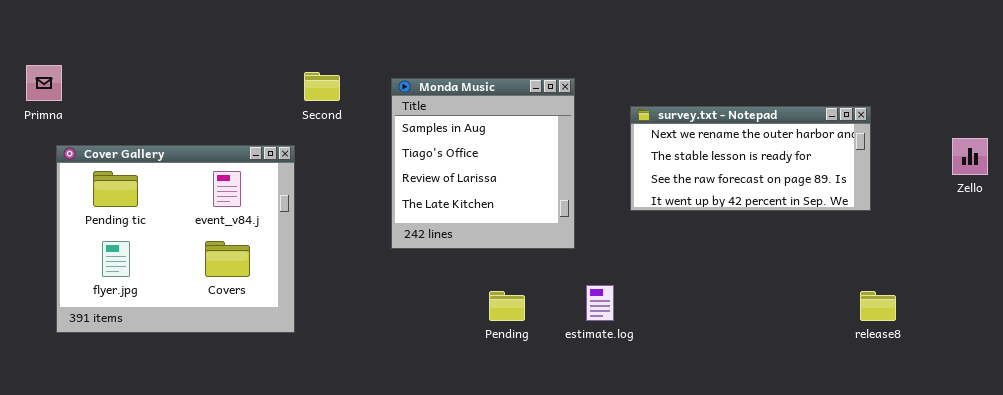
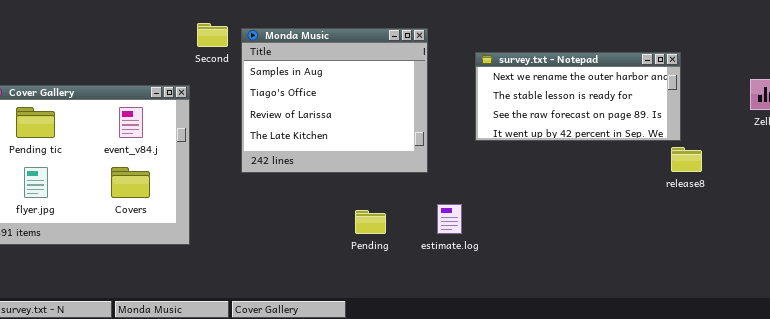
Monda Music: [391,78,575,249] -> [241,28,428,173], resized
release8: [860,291,896,321] -> [671,147,702,172], moved

